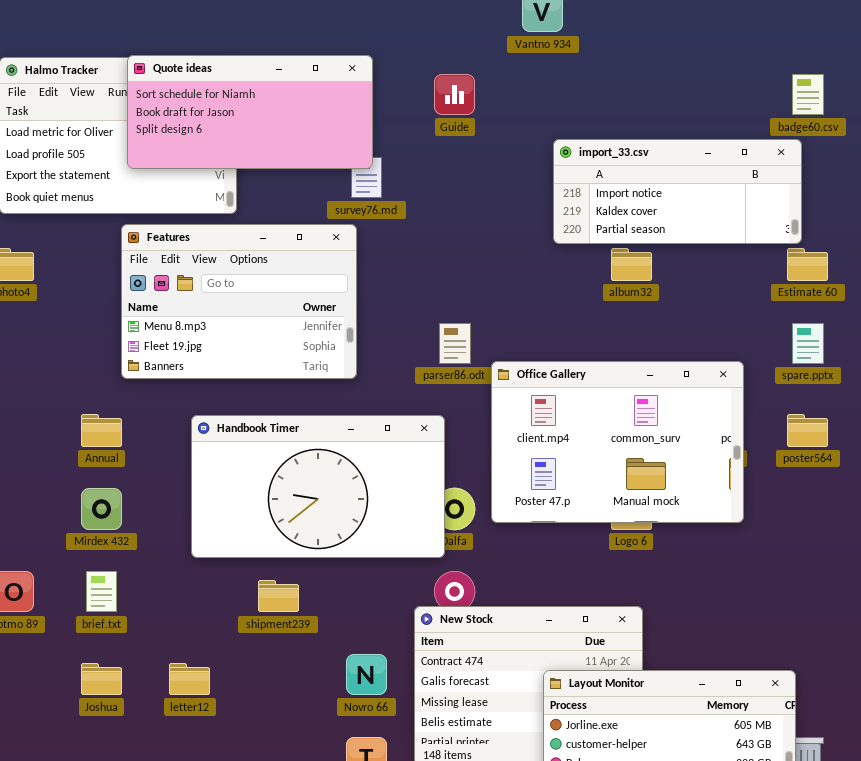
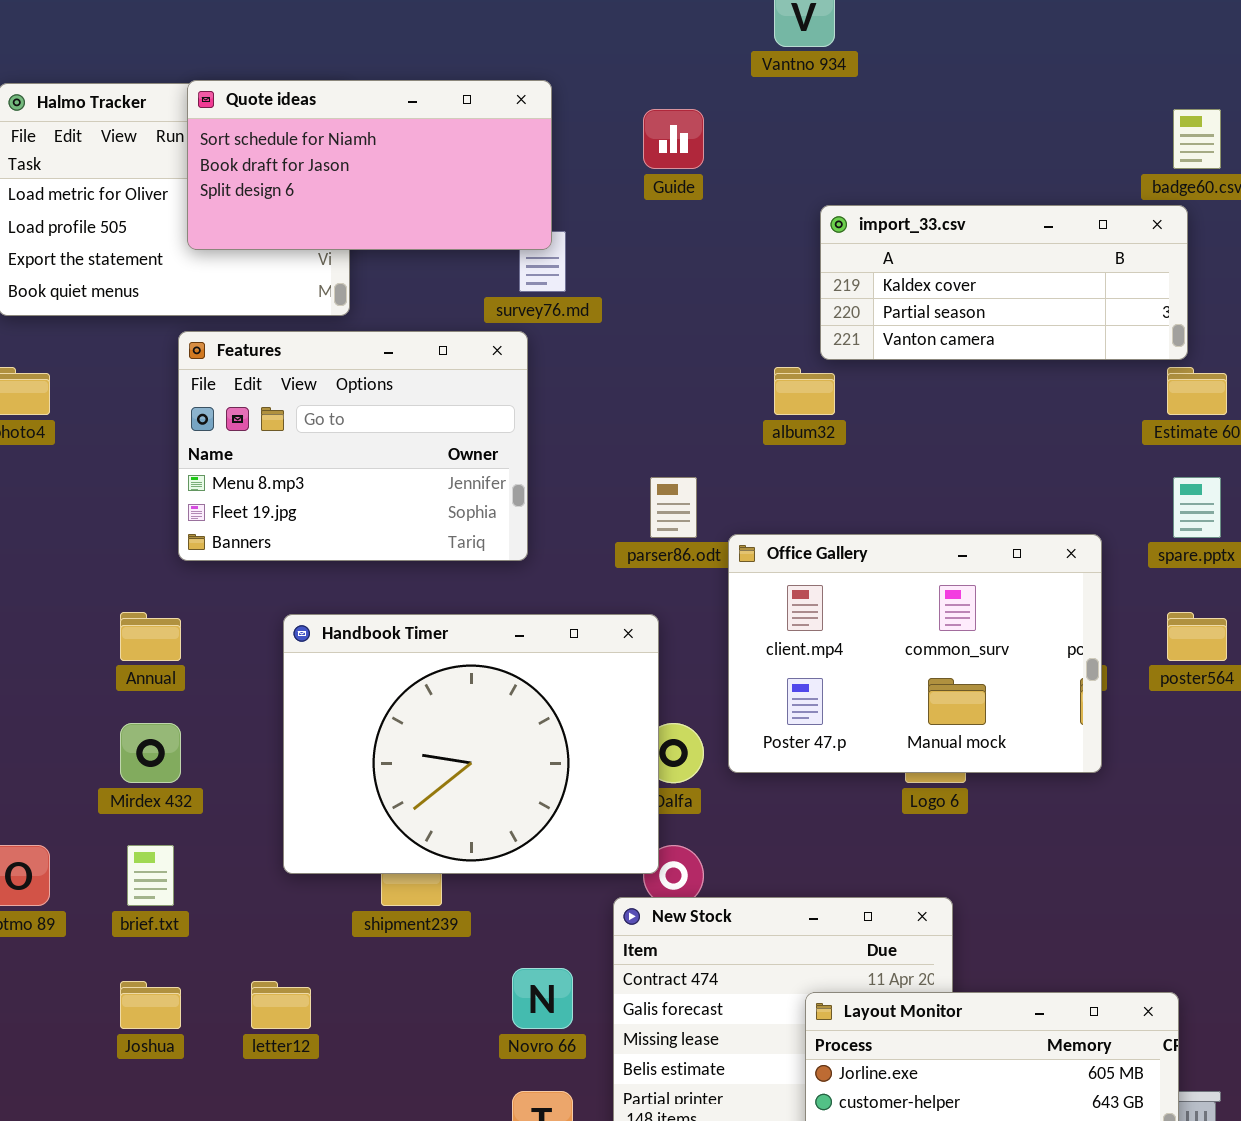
import_33.csv: [553,139,802,244] -> [820,205,1188,360], scrolled down 1 row
album32: [611,248,652,281] -> [774,367,835,415], moved
Handbook Timer: [191,415,445,558] -> [283,614,659,874], resized

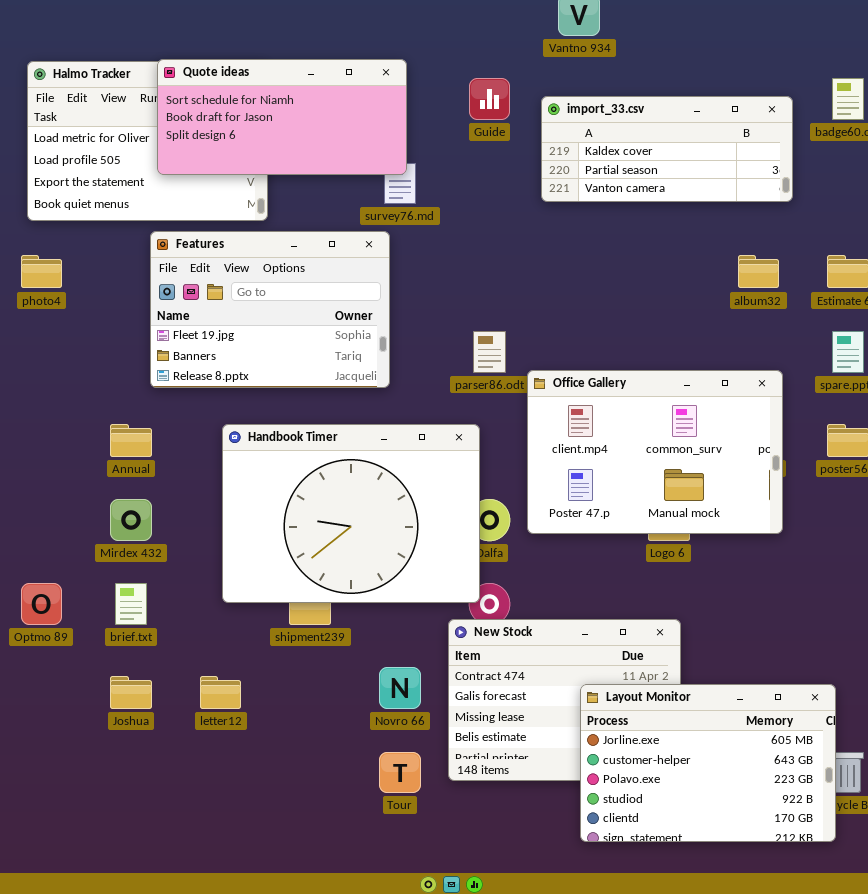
import_33.csv: [820,205,1188,360] -> [541,96,793,202], moved
Features: [178,331,528,561] -> [150,231,390,388], scrolled down 1 row
album32: [774,367,835,415] -> [738,255,779,288], moved

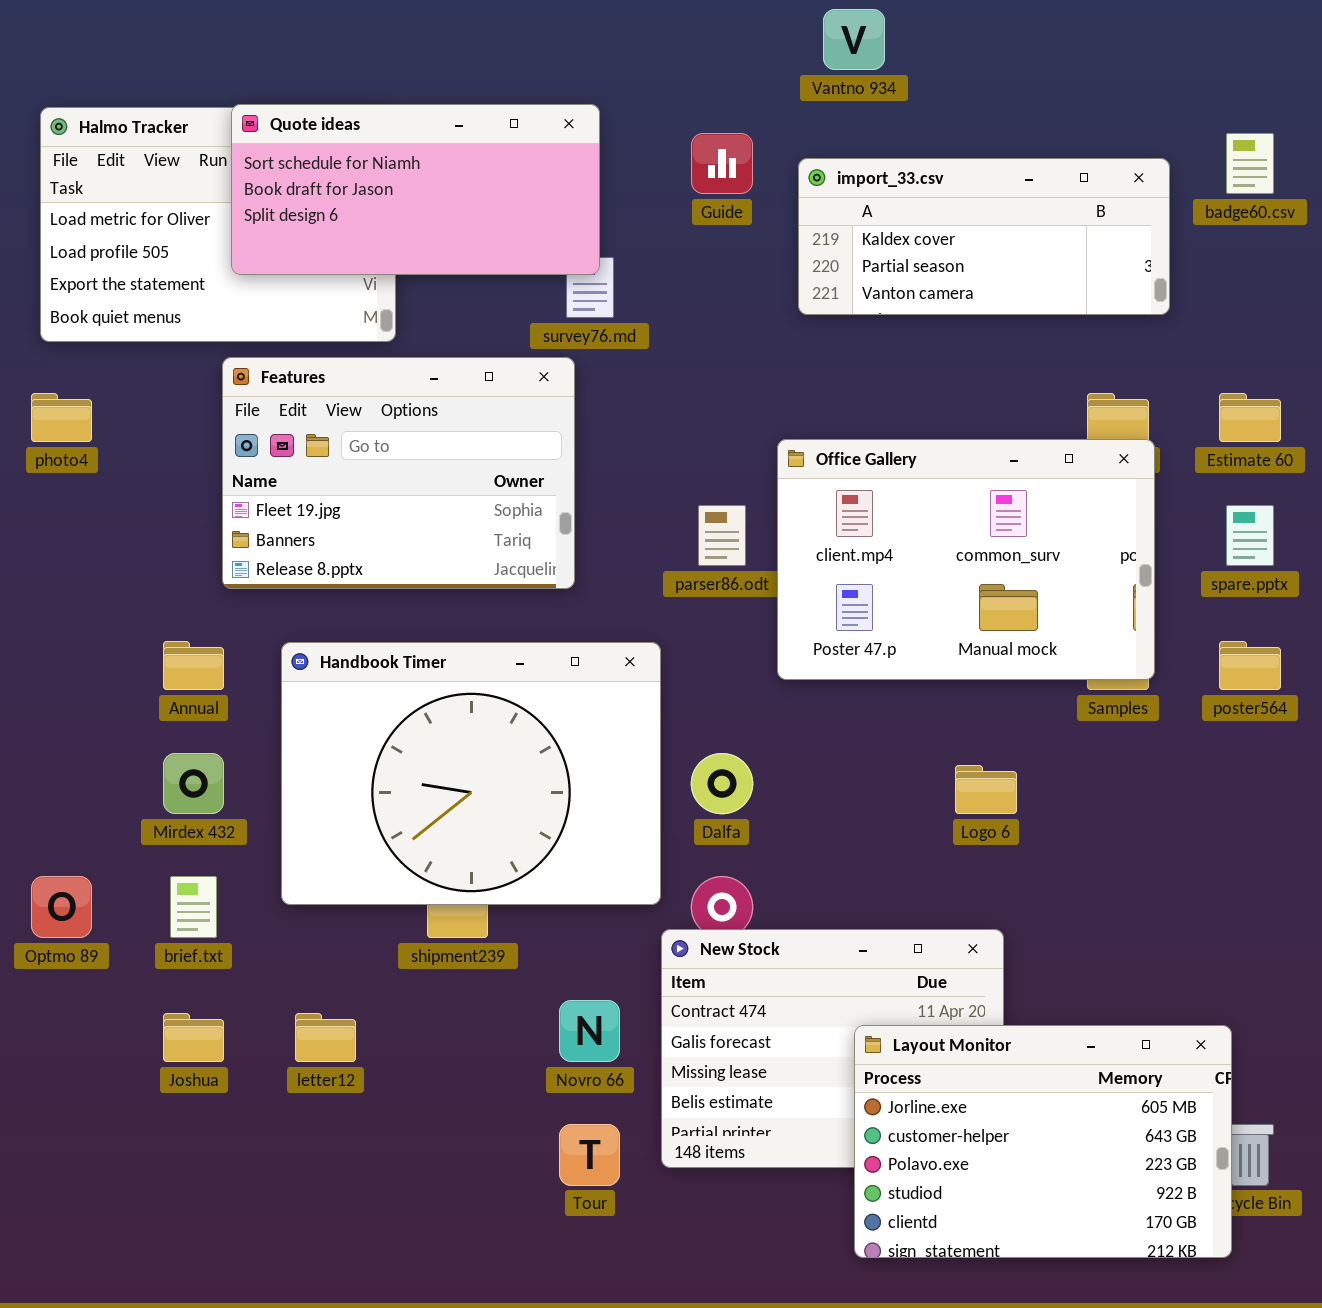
Office Gallery: [527,370,783,534] -> [777,439,1155,680], moved
Handbook Timer: [222,424,480,603] -> [281,642,661,905], moved

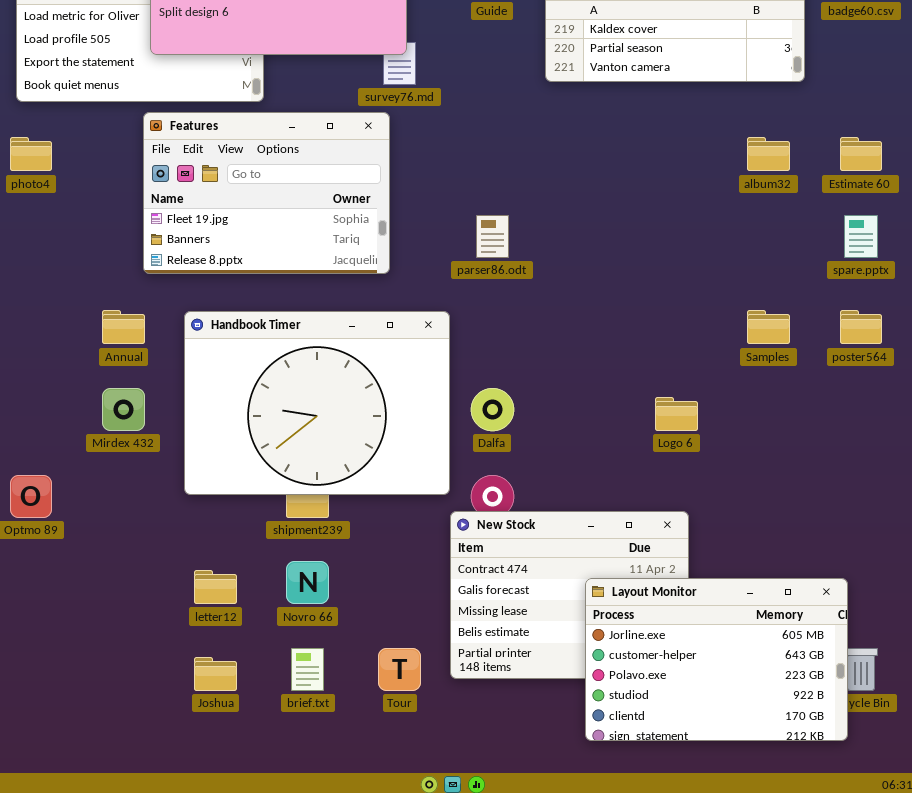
Office Gallery: [777,439,1155,680] -> none, closed
brief.txt: [170,876,217,938] -> [291,648,324,691], moved
Novro 66: [559,1000,620,1062] -> [286,561,329,604], moved
Joshua: [163,1013,224,1062] -> [194,657,237,691], moved

